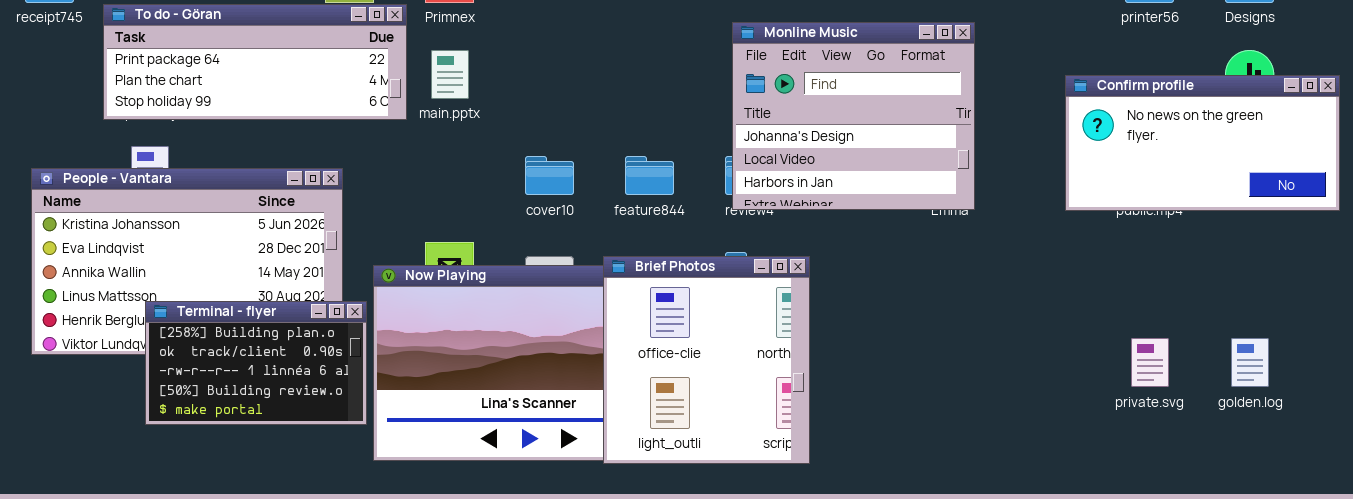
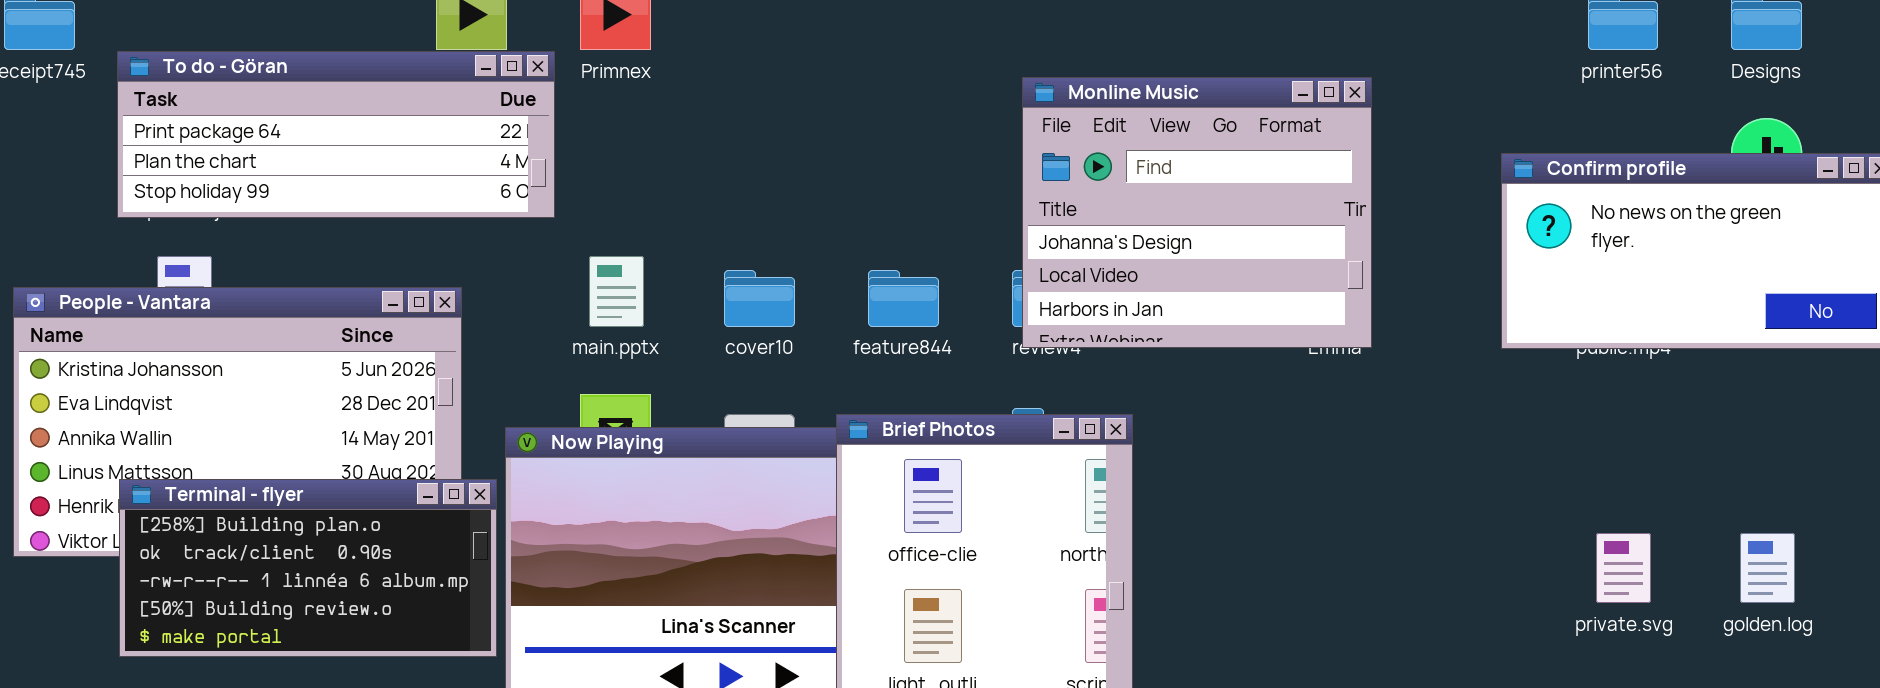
main.pptx: [431,50,469,99] -> [589,256,644,327], moved
Terminal - flyer: [145,301,367,425] -> [119,479,497,657], resized

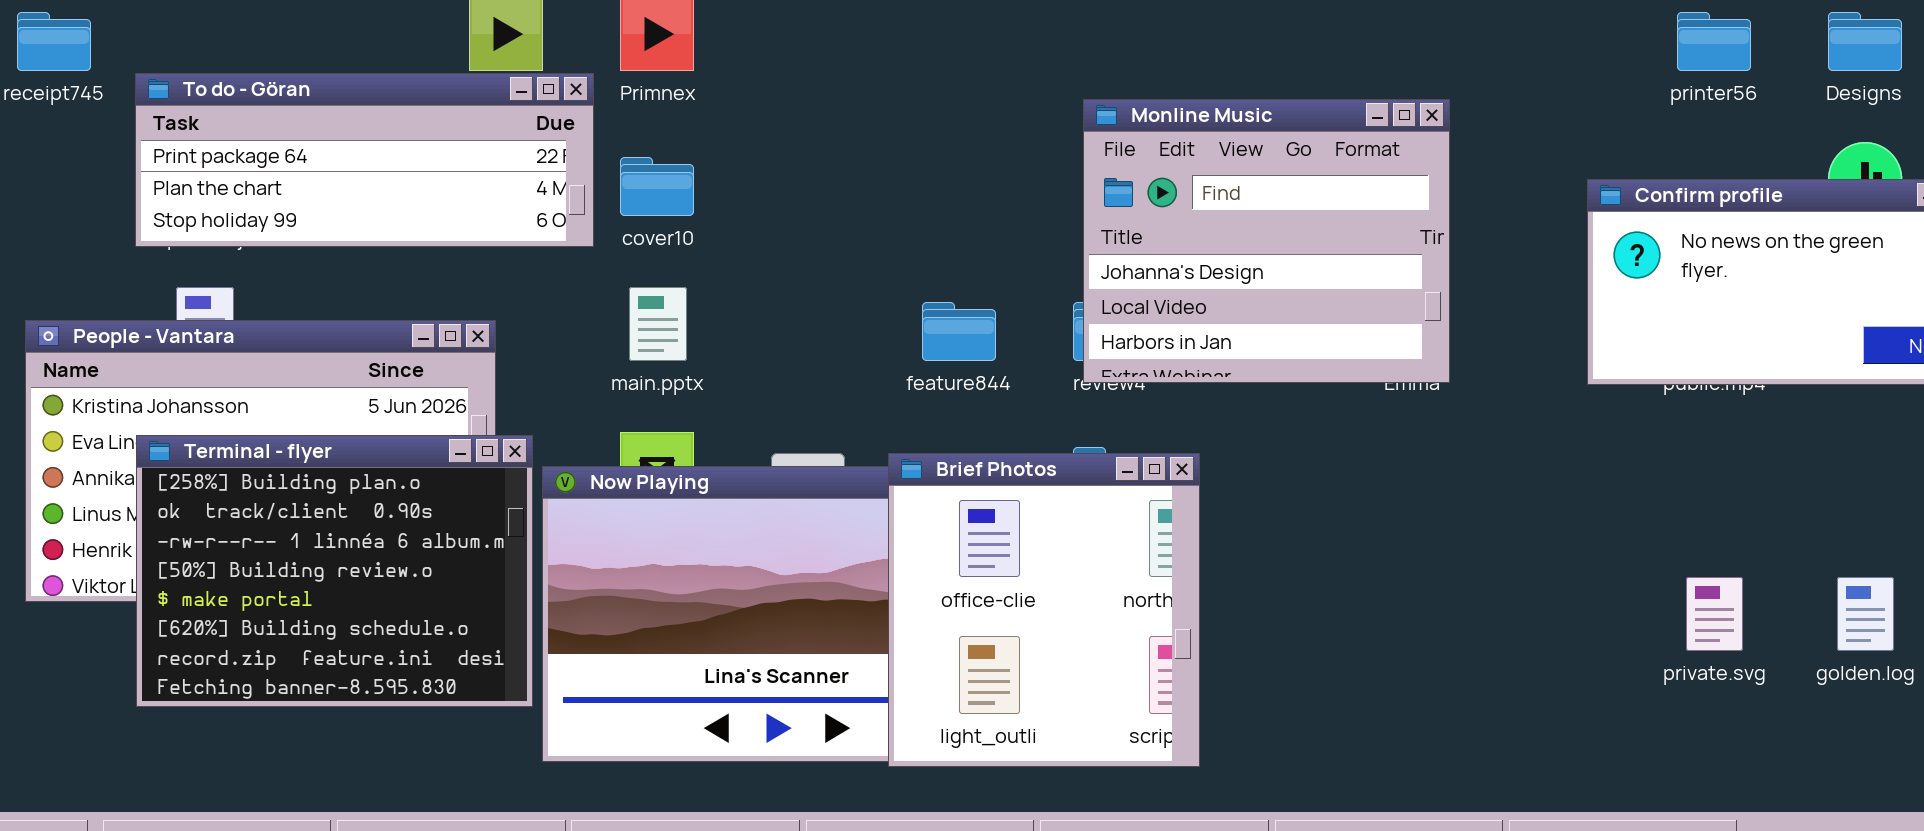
cover10: [724,270,795,327] -> [620,157,694,216], moved
Terminal - flyer: [119,479,497,657] -> [136,435,533,707], resized

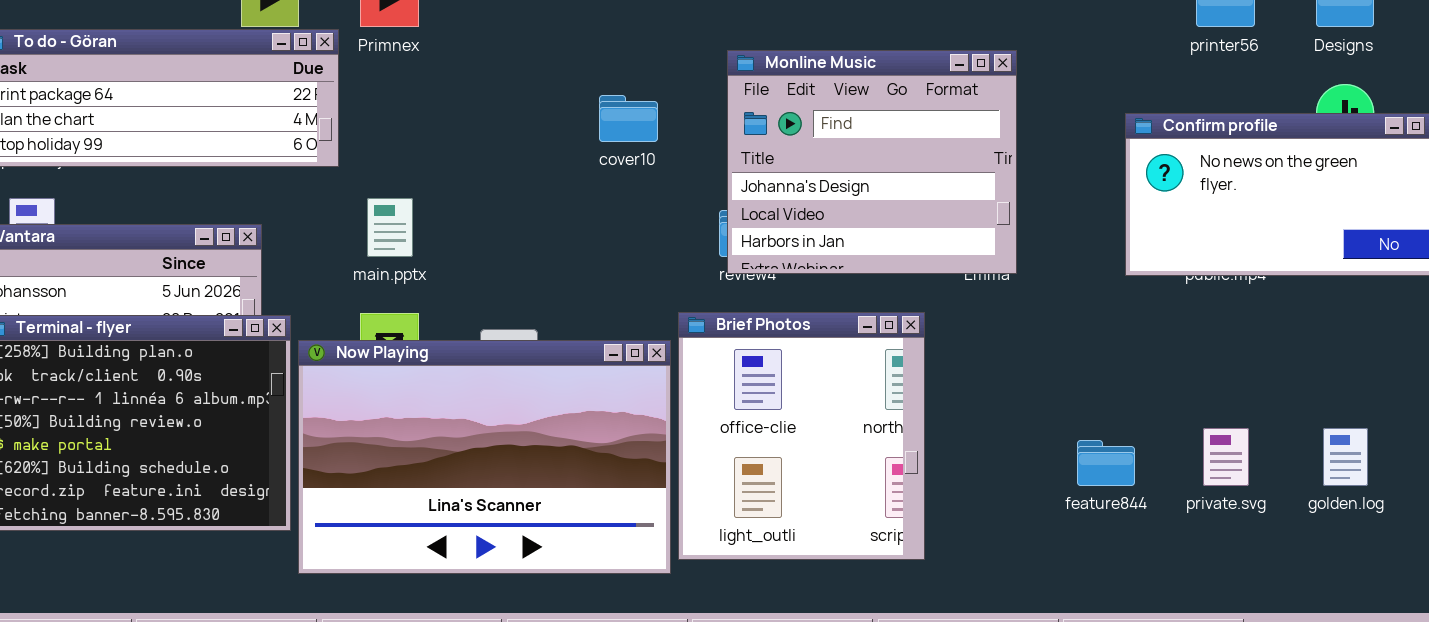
cover10: [620,157,694,216] -> [599,95,658,142], moved
feature844: [922,302,996,361] -> [1077,440,1135,486], moved
Brief Photos: [888,453,1200,767] -> [678,312,925,560], moved

